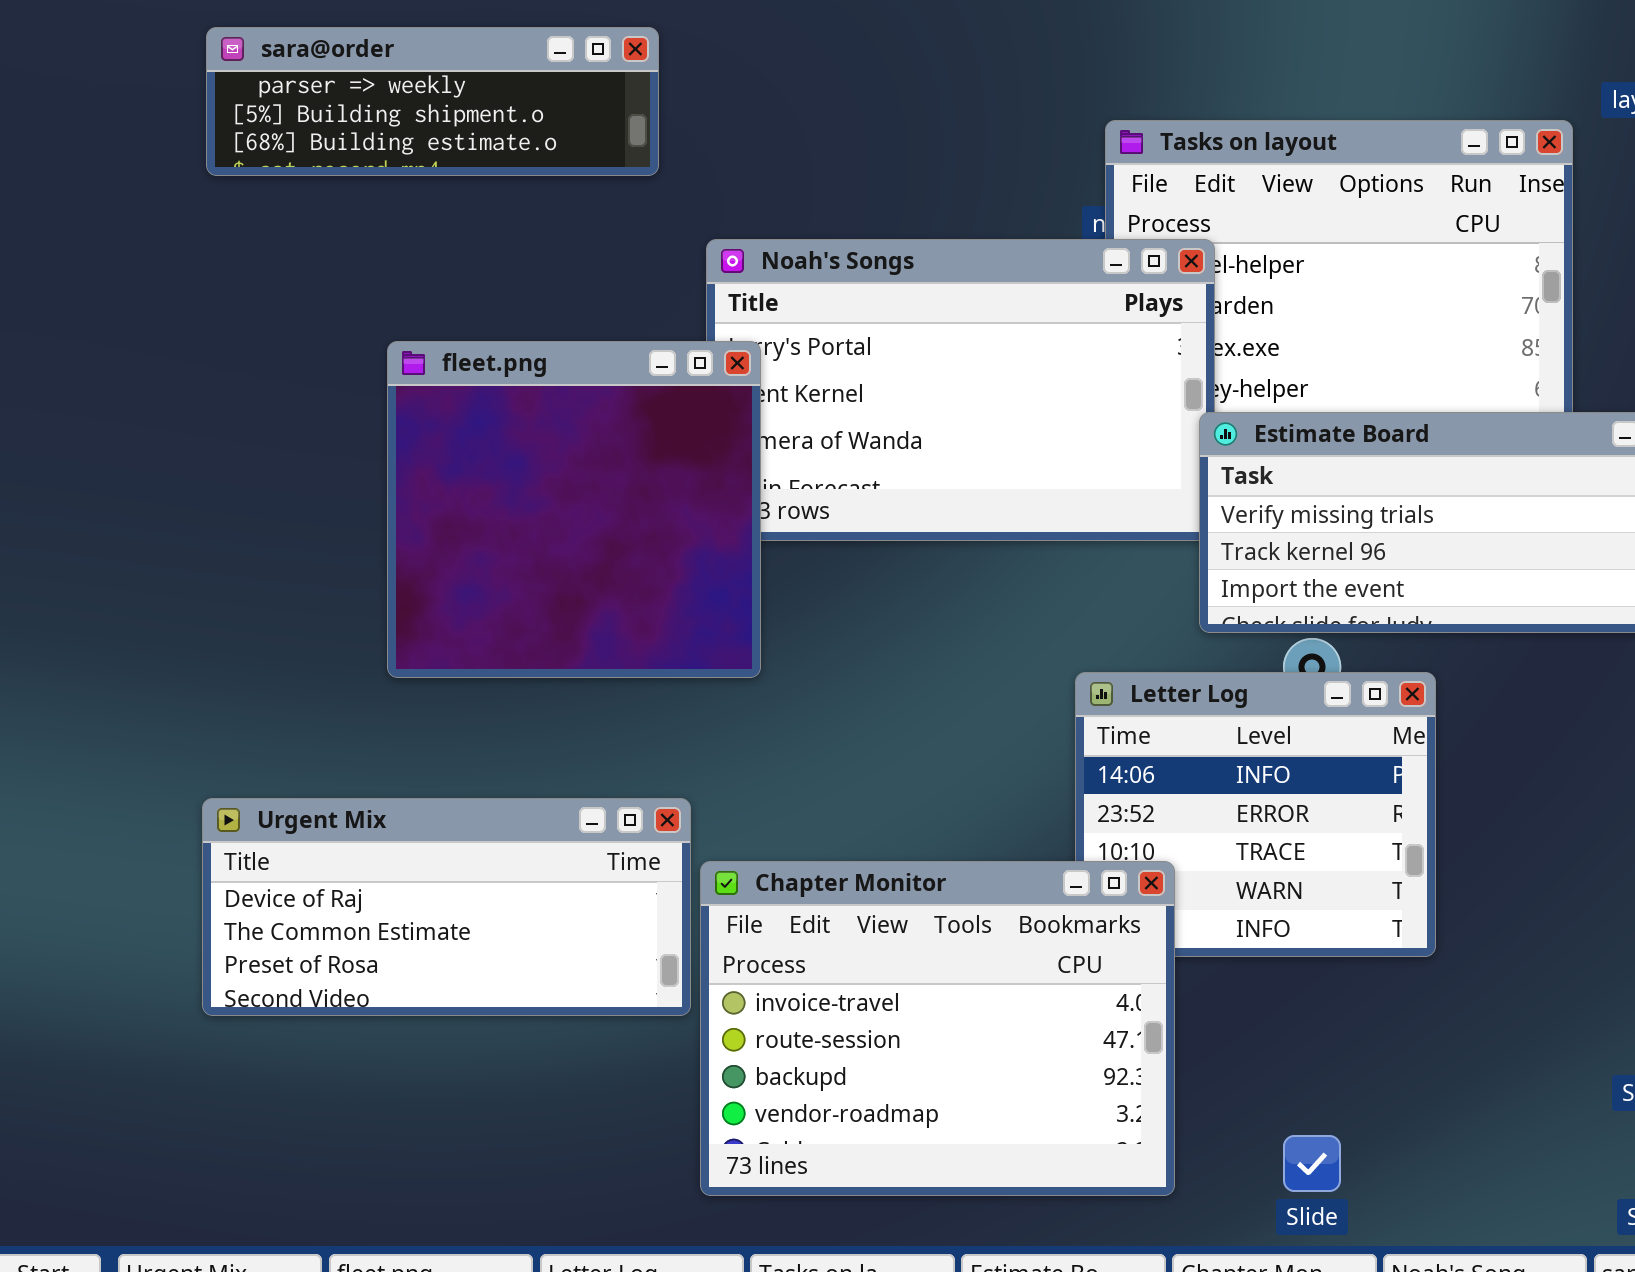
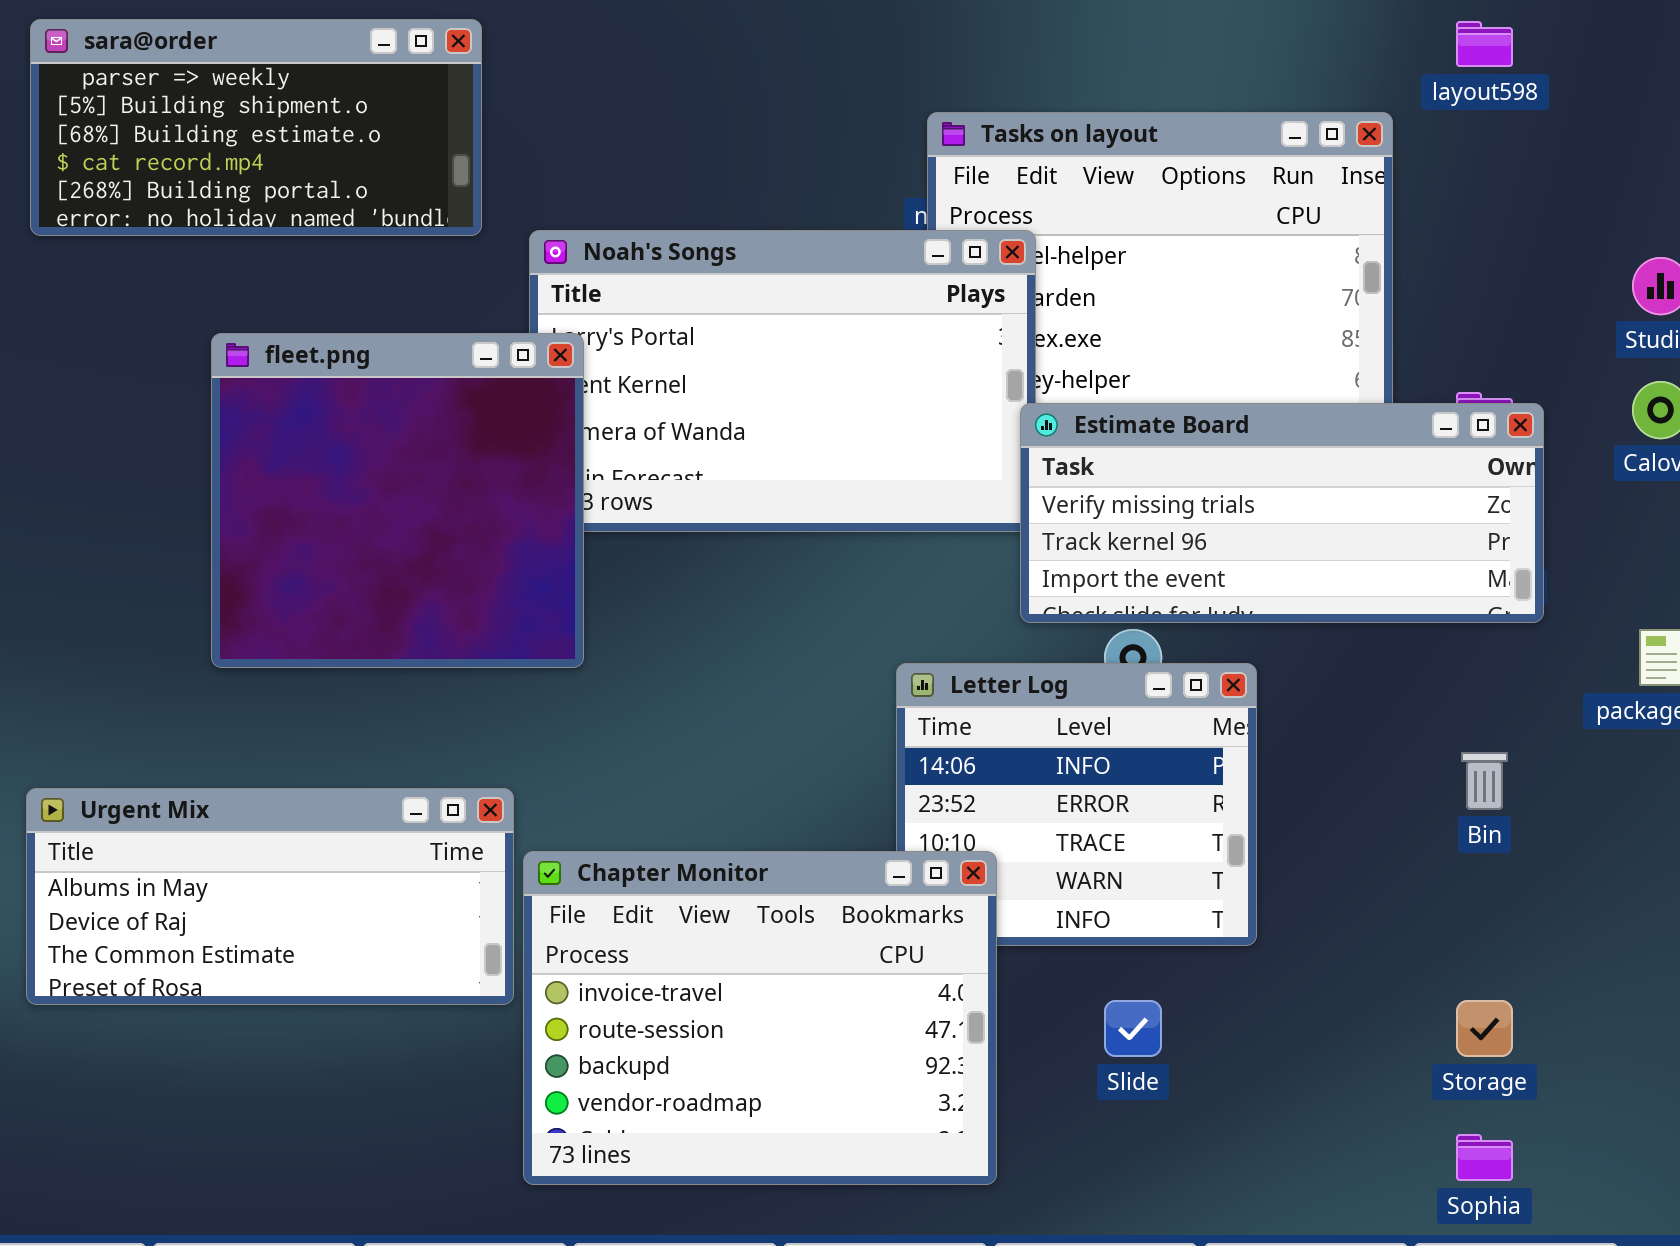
sara@order: [206,27,659,176] -> [30,19,482,236], resized
Urgent Mix: [202,798,691,1016] -> [26,788,514,1005], scrolled up 1 row
Slide: [1283,1135,1341,1192] -> [1104,1000,1162,1057], moved

